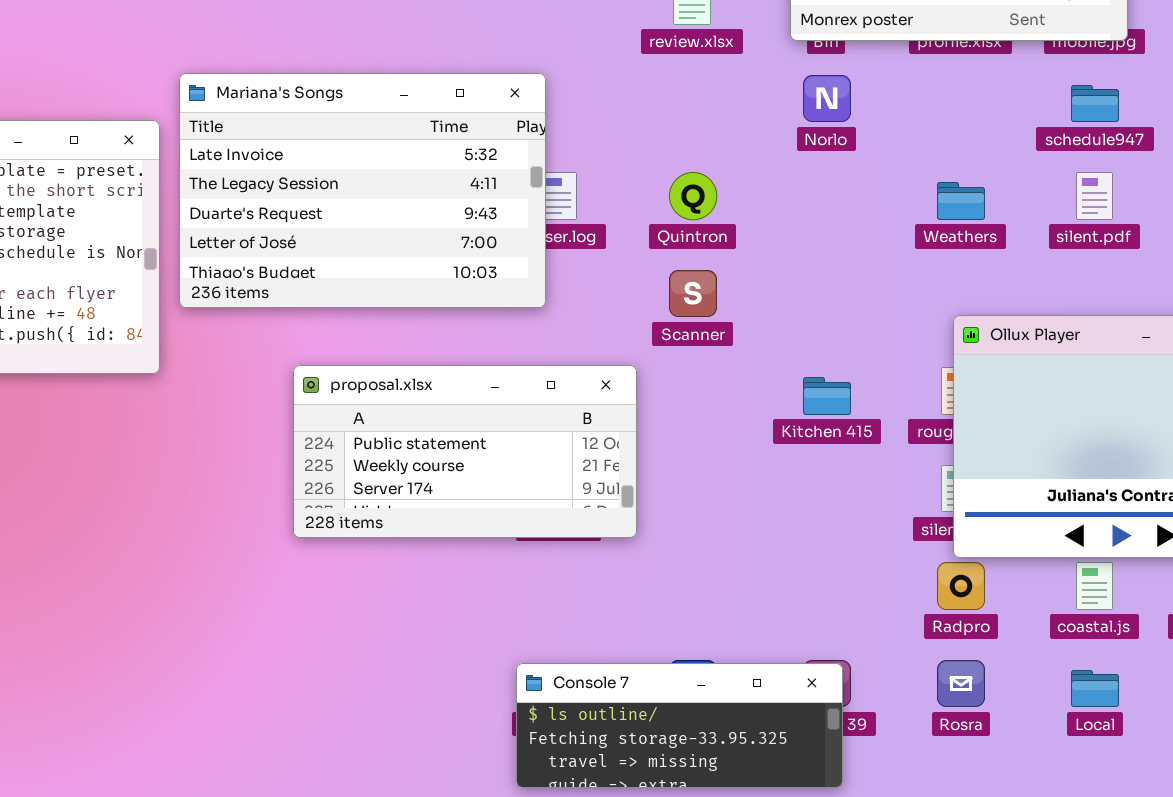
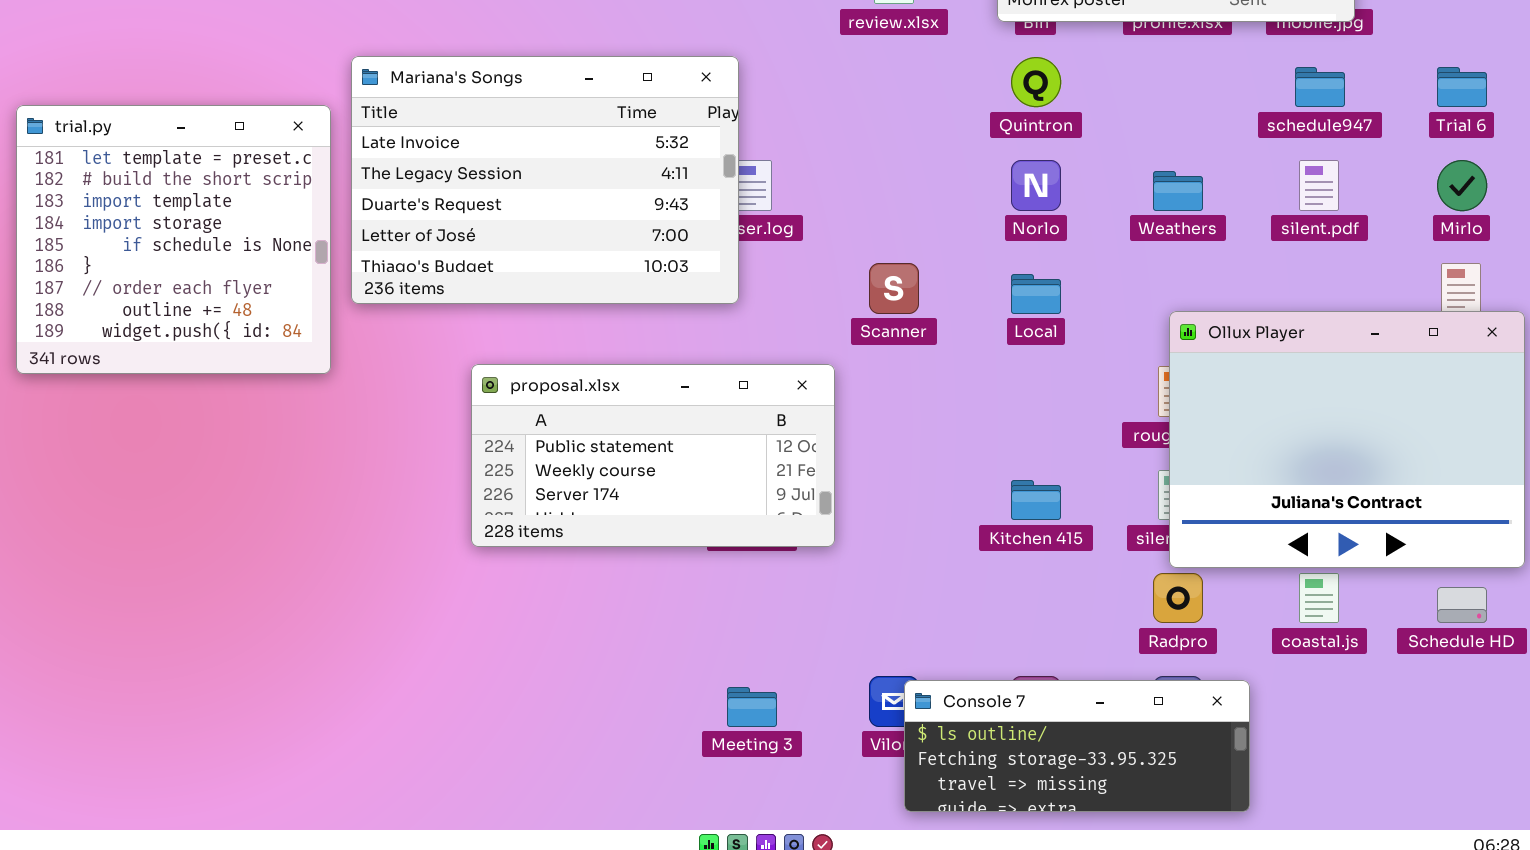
Norlo: [803,75,851,122] -> [1011,160,1061,211], moved
Quintron: [669,172,717,220] -> [1011,57,1061,107], moved
Kitchen 415: [803,377,851,415] -> [1011,480,1061,520], moved
Console 7: [516,663,843,788] -> [904,680,1250,812], moved
Local: [1071,670,1119,707] -> [1011,274,1061,314], moved

